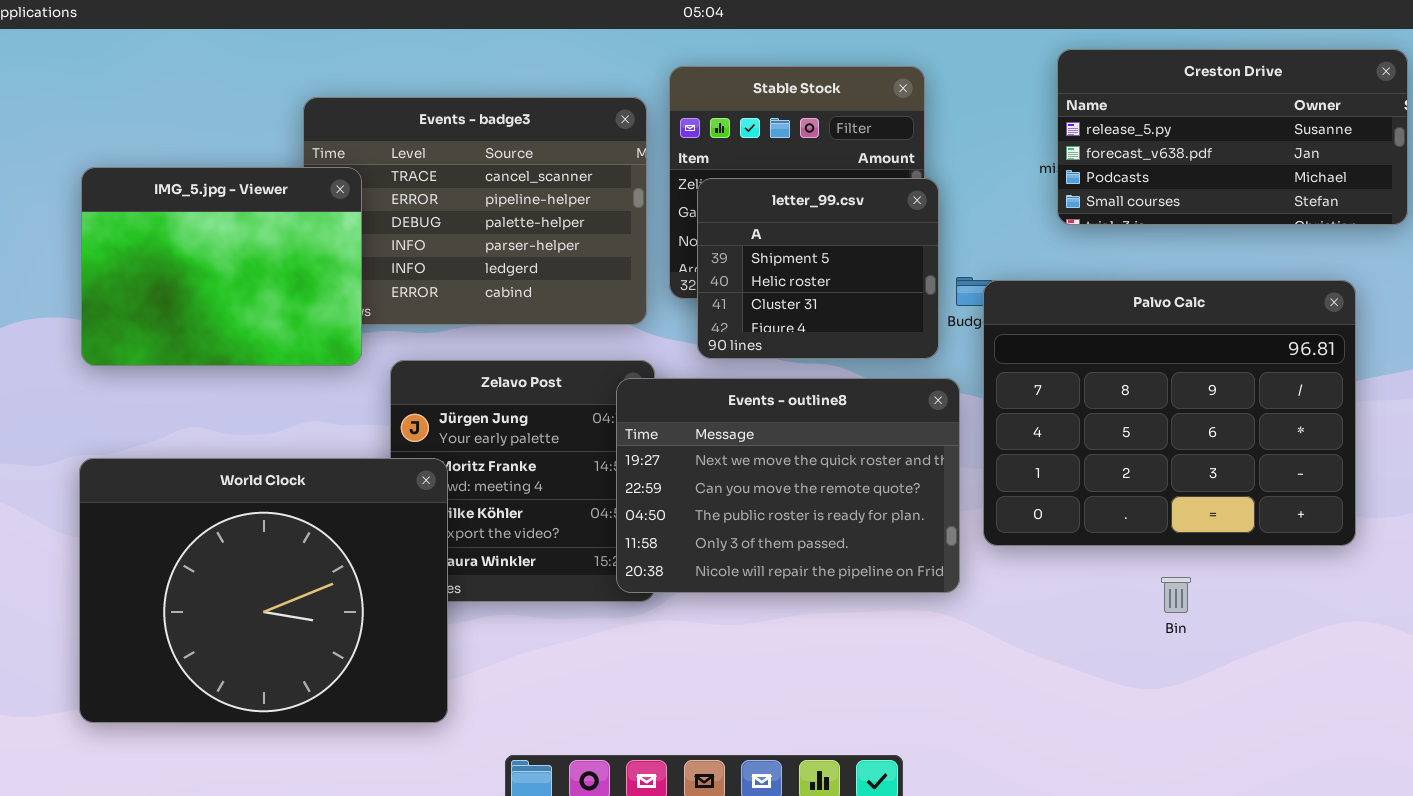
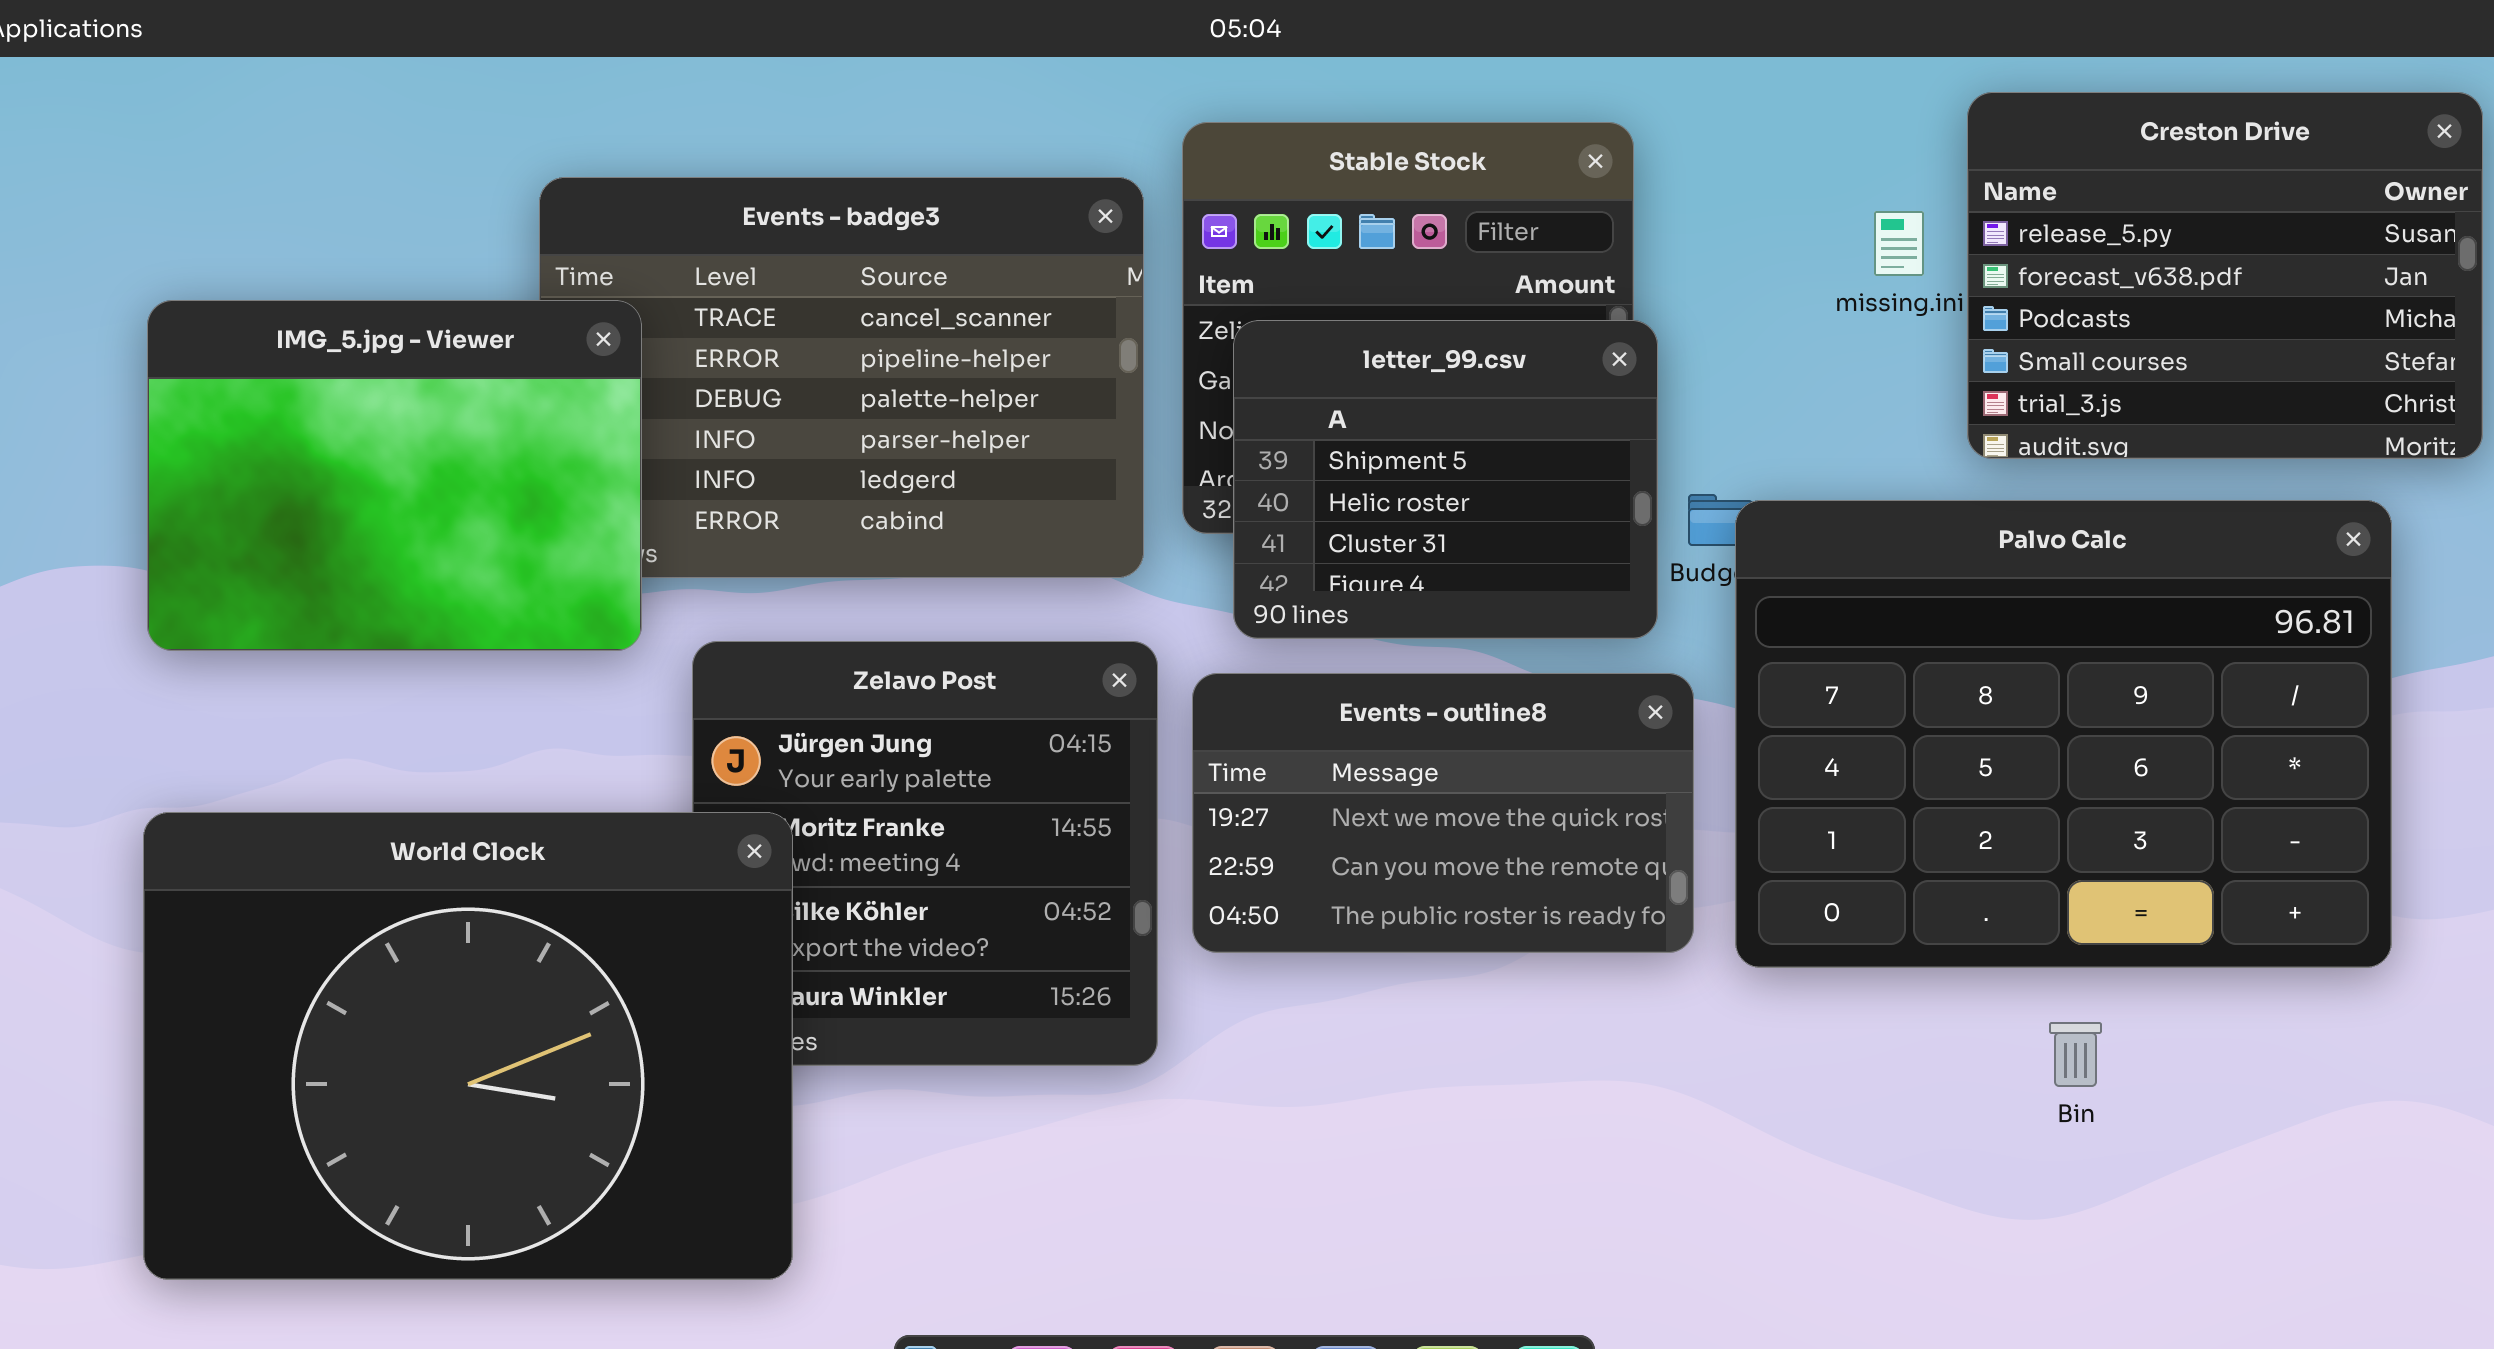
Creston Drive: [1057,49,1408,225] -> [1967,92,2483,459], resized
Events - outline8: [616,378,960,593] -> [1192,673,1694,953], resized

